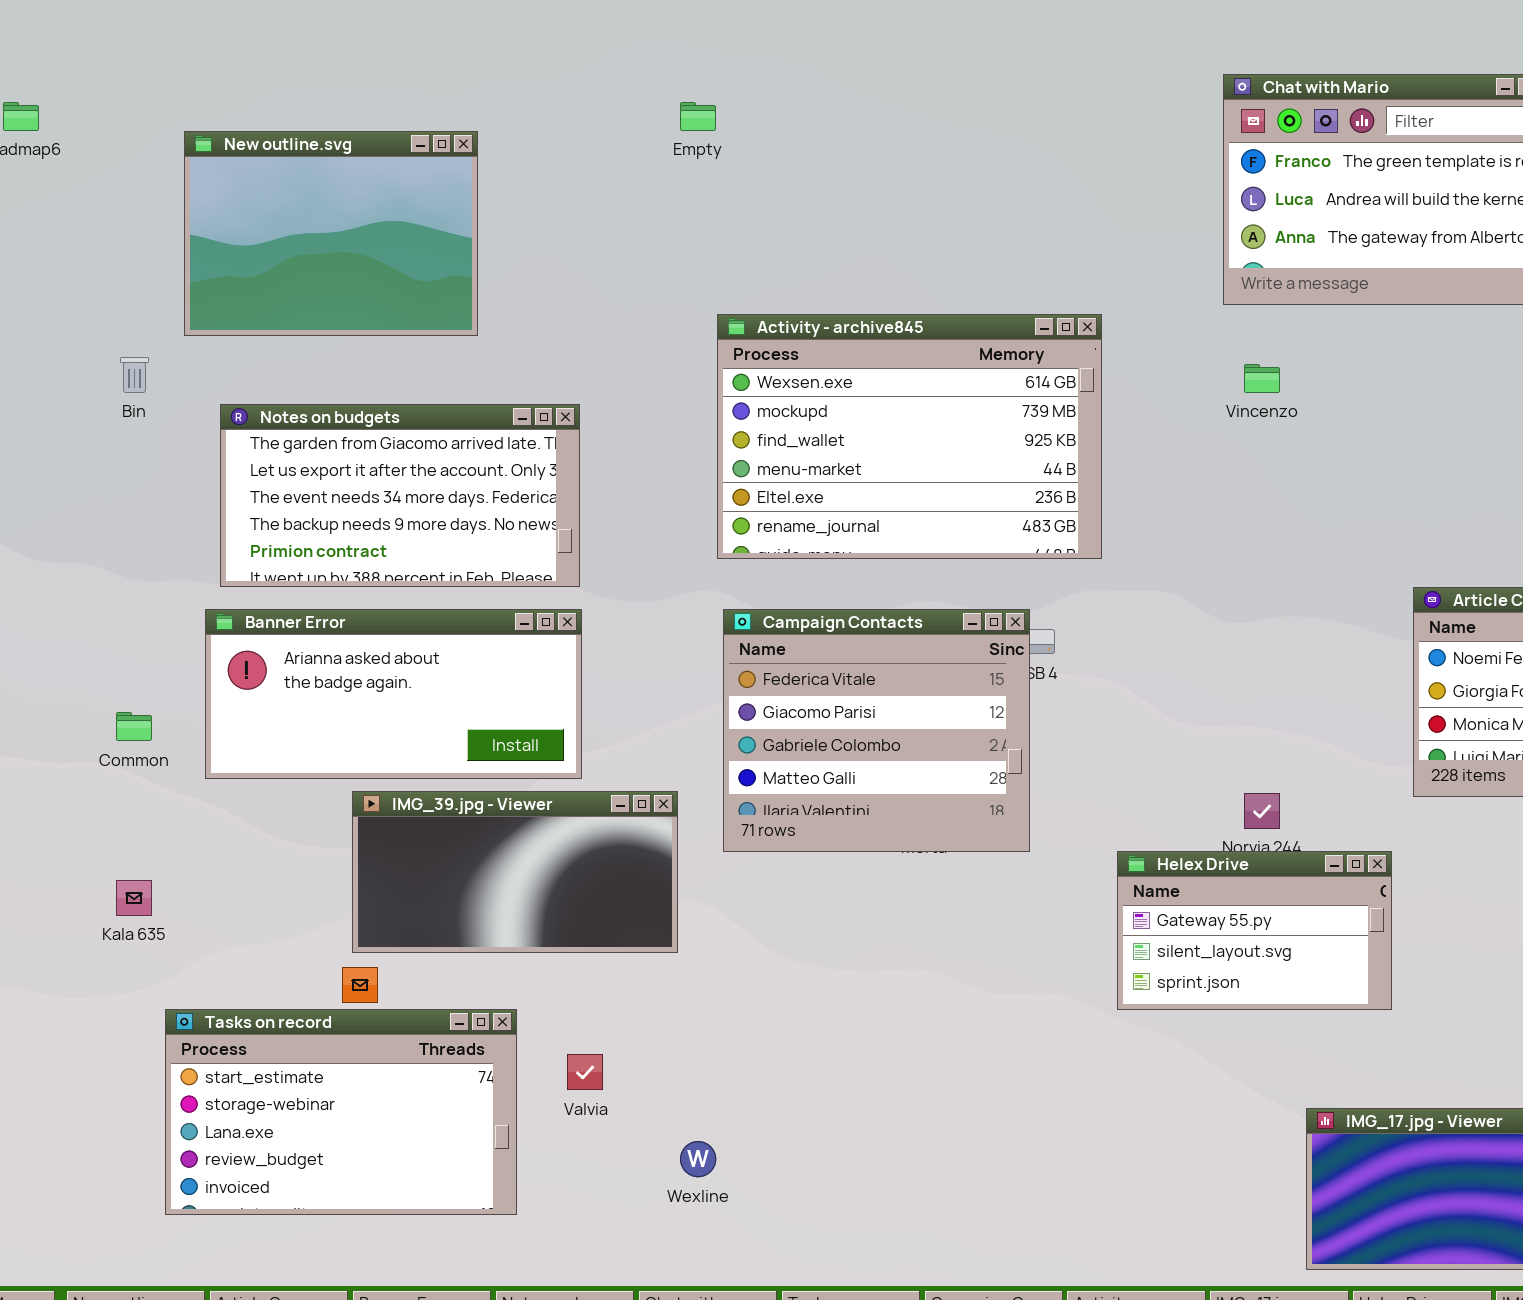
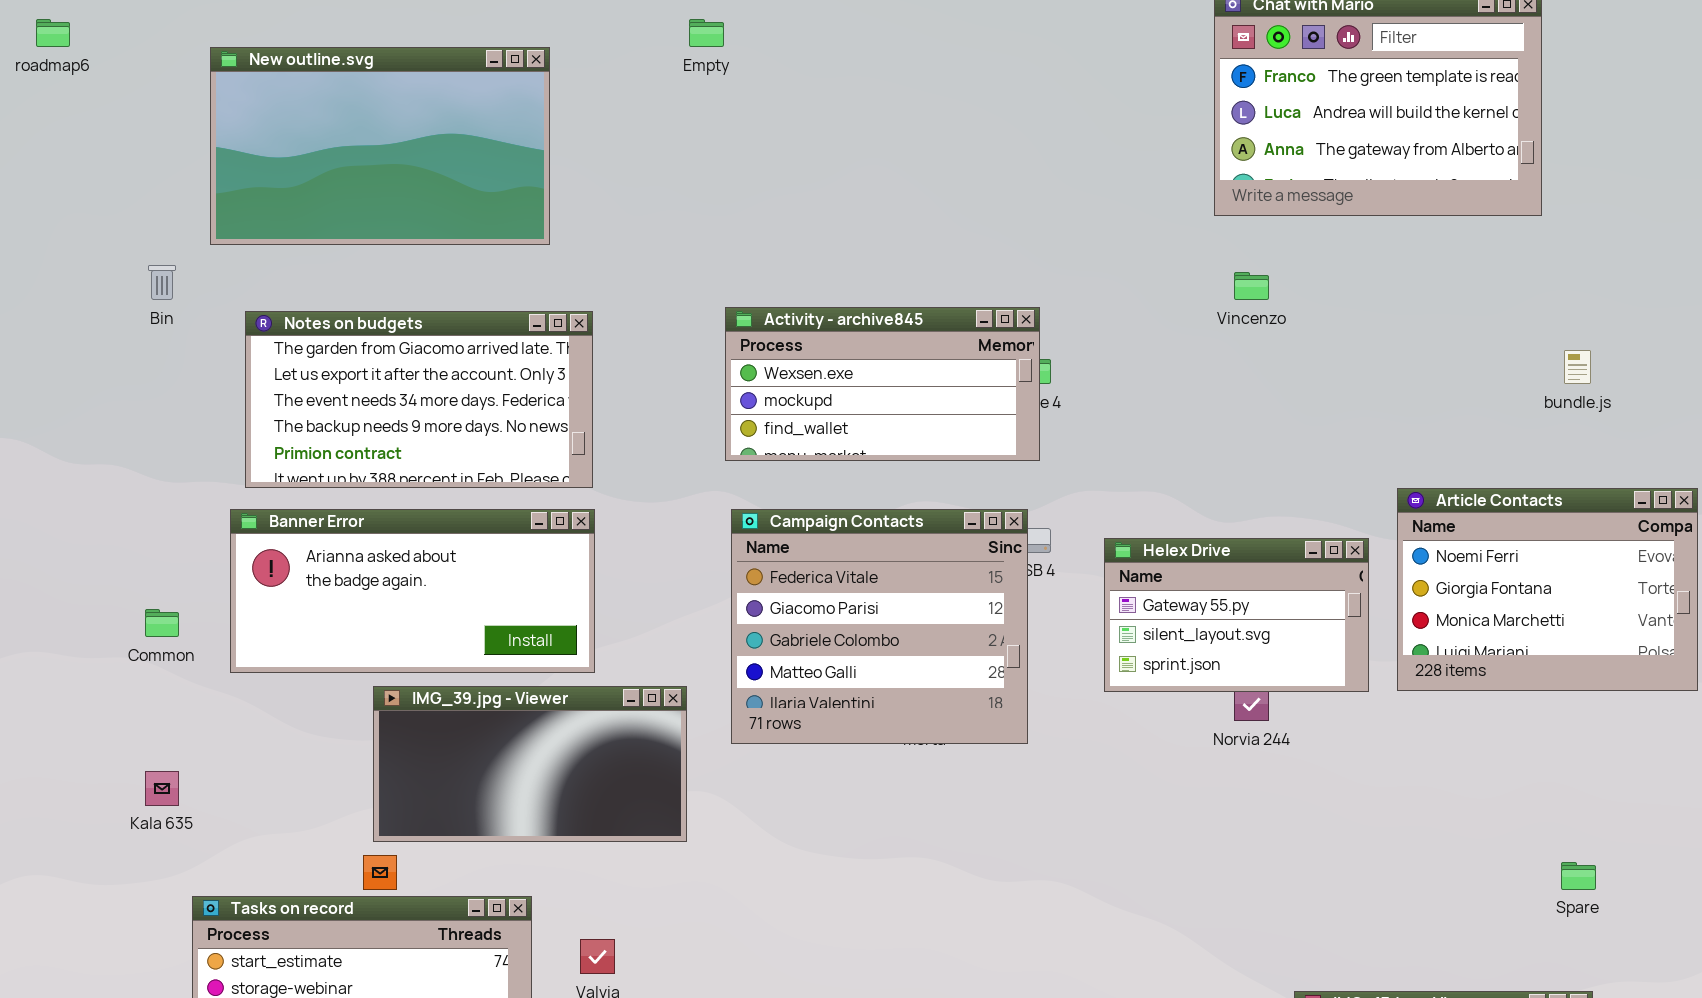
New outline.svg: [184,131,478,336] -> [210,47,550,245], resized
Activity - archive845: [717,314,1102,559] -> [725,307,1040,461], resized
Helex Drive: [1117,851,1392,1010] -> [1104,538,1369,692], moved

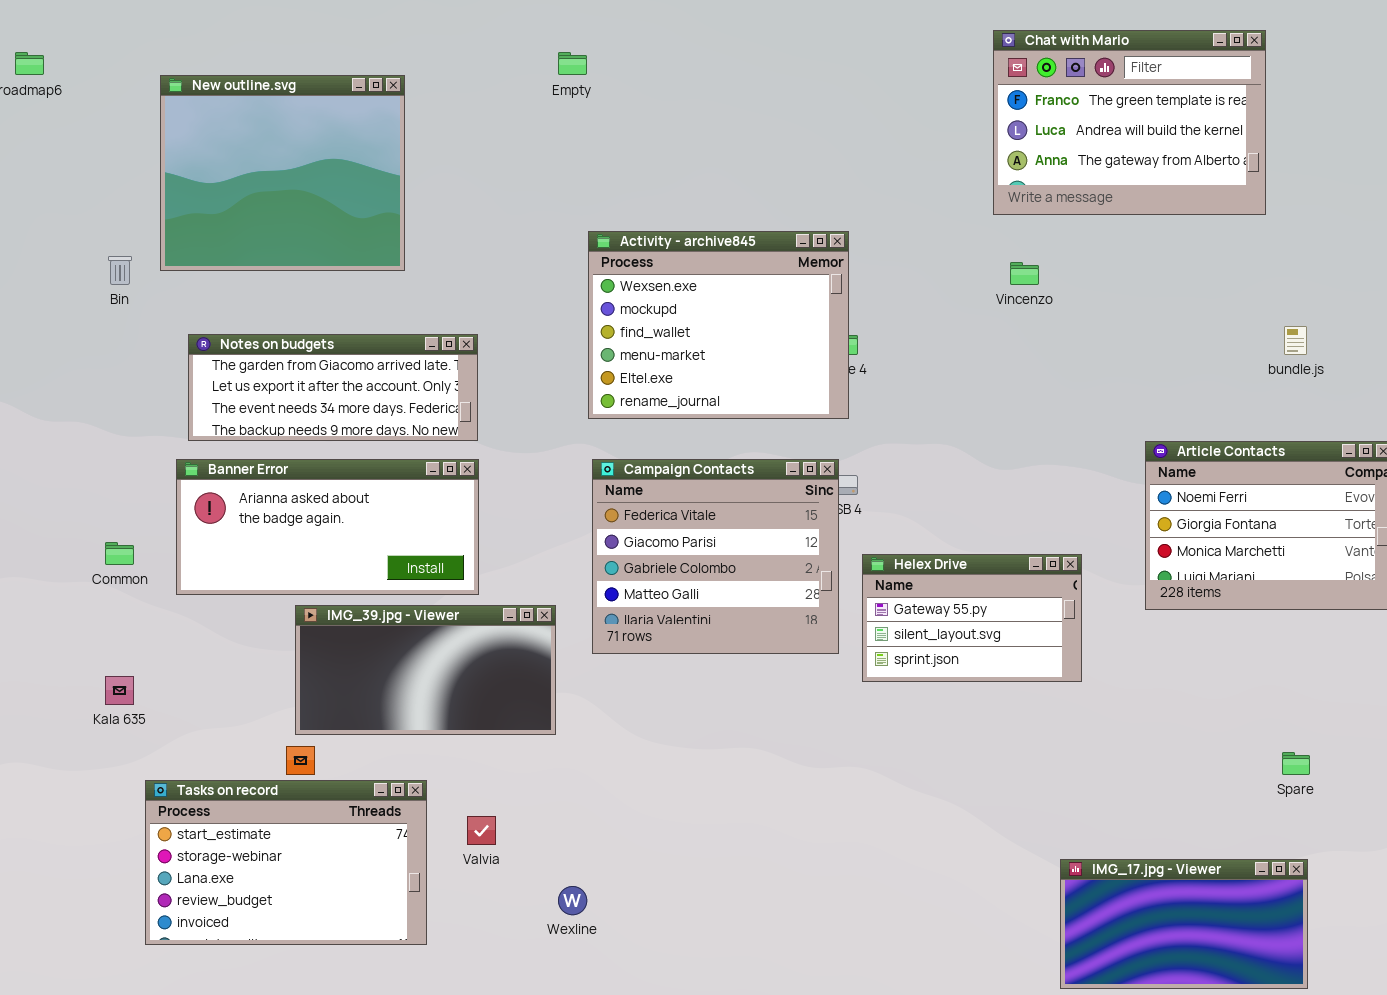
New outline.svg: [210,47,550,245] -> [160,75,405,271], resized
Activity - archive845: [725,307,1040,461] -> [588,231,849,419], resized
Notes on budgets: [245,311,593,488] -> [188,334,478,441], resized
Helex Drive: [1104,538,1369,692] -> [862,554,1082,682], moved

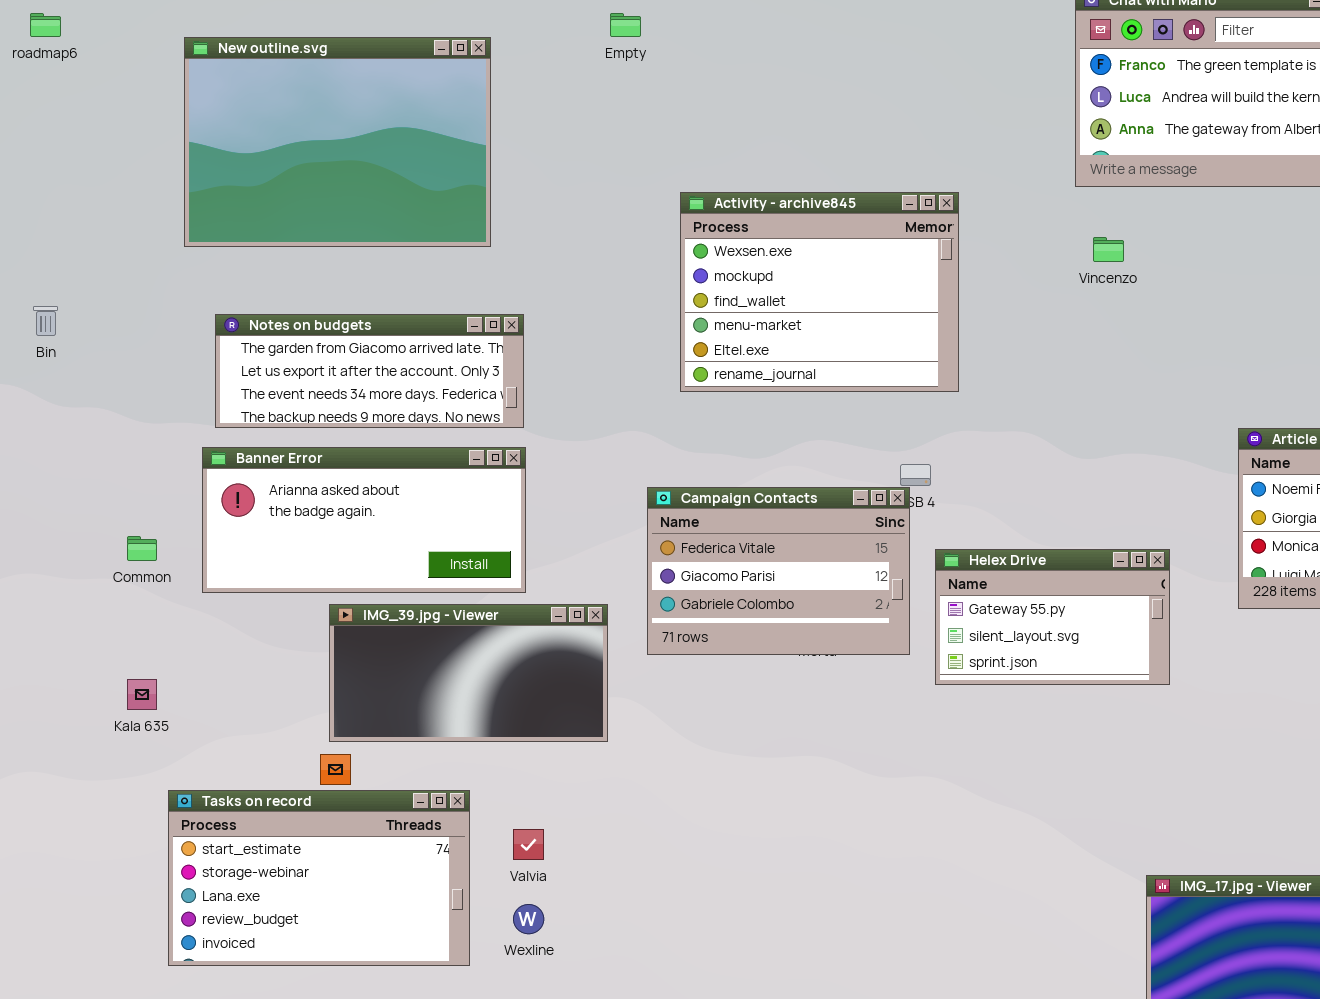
New outline.svg: [160,75,405,271] -> [184,37,491,247], resized
Activity - archive845: [588,231,849,419] -> [680,192,959,392], moved
Bin: [108,256,132,285] -> [33,306,58,336], moved
Campaign Contacts: [592,459,839,654] -> [647,487,910,655], resized
Wexline: [558,886,587,915] -> [513,904,544,934], moved

